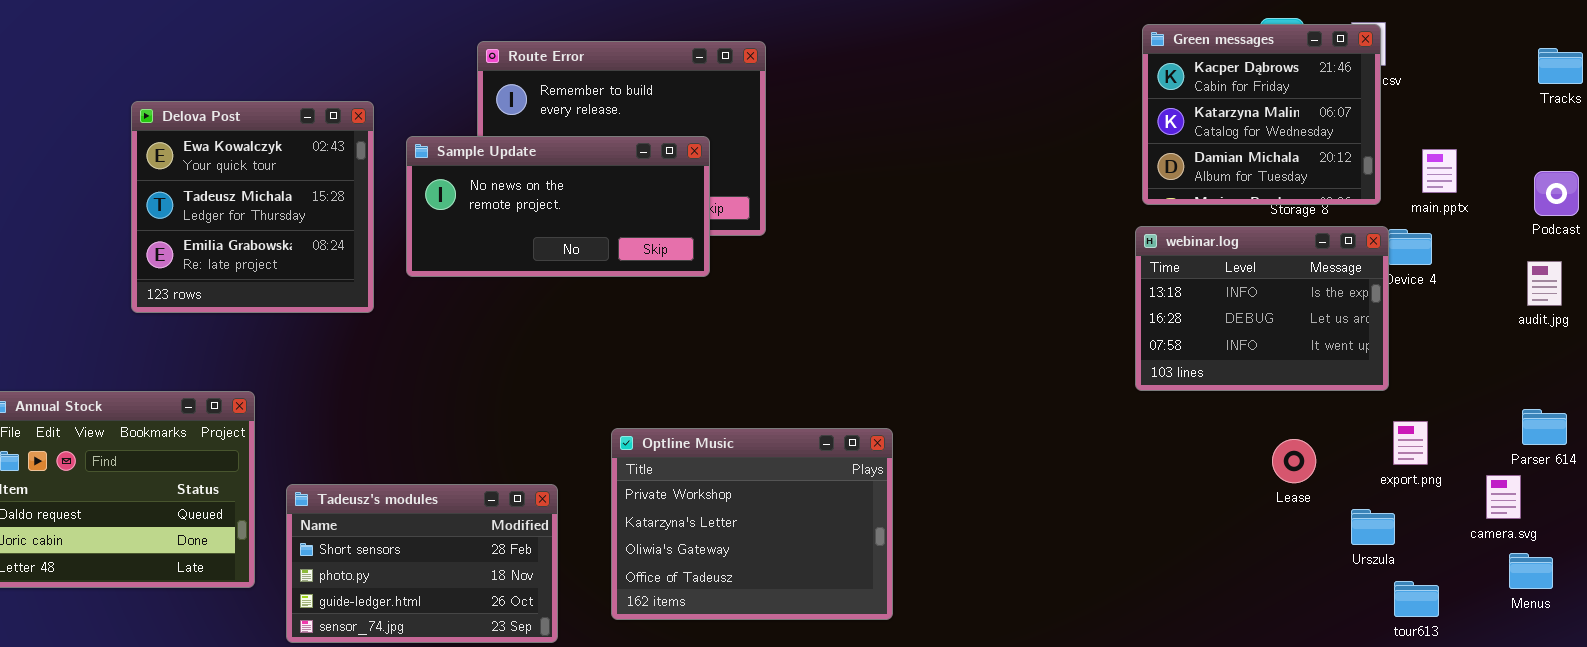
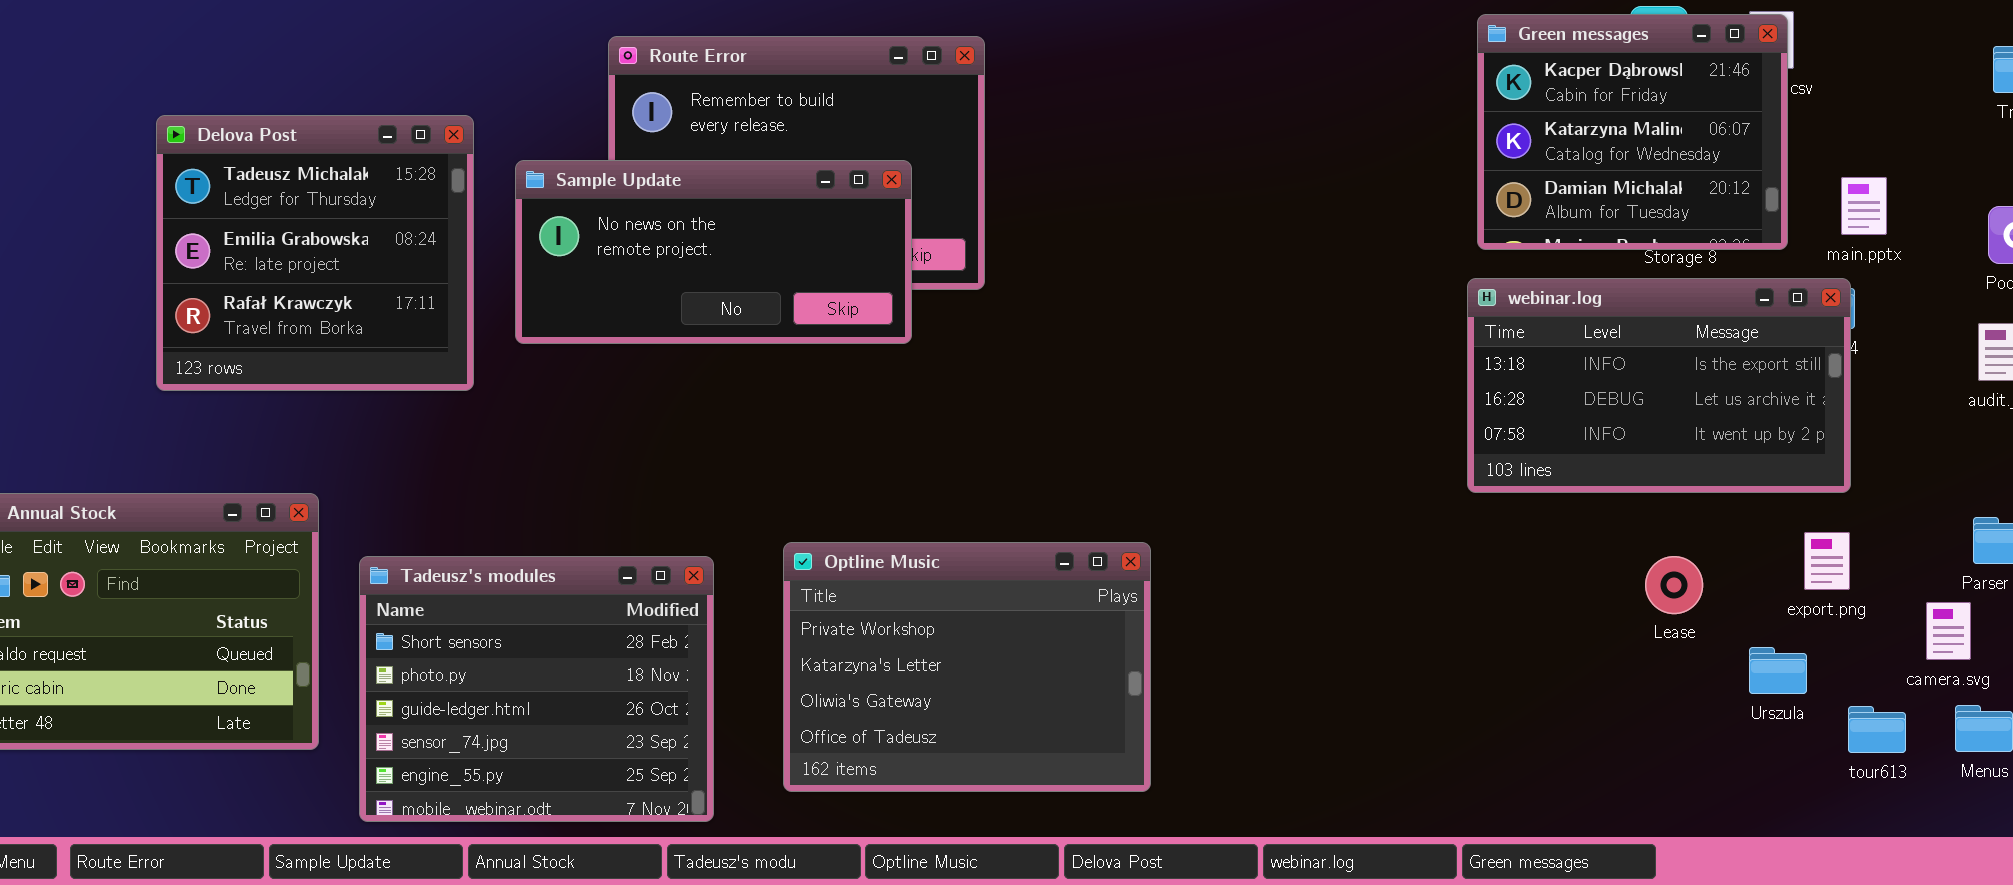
Delova Post: [131,101,374,313] -> [156,115,474,391], scrolled down 1 row
webinar.log: [1135,226,1389,391] -> [1467,278,1851,493], resized
Tadeusz's modules: [286,484,558,643] -> [359,556,714,822], resized
tour613: [1394,581,1439,617] -> [1848,706,1906,753], moved

